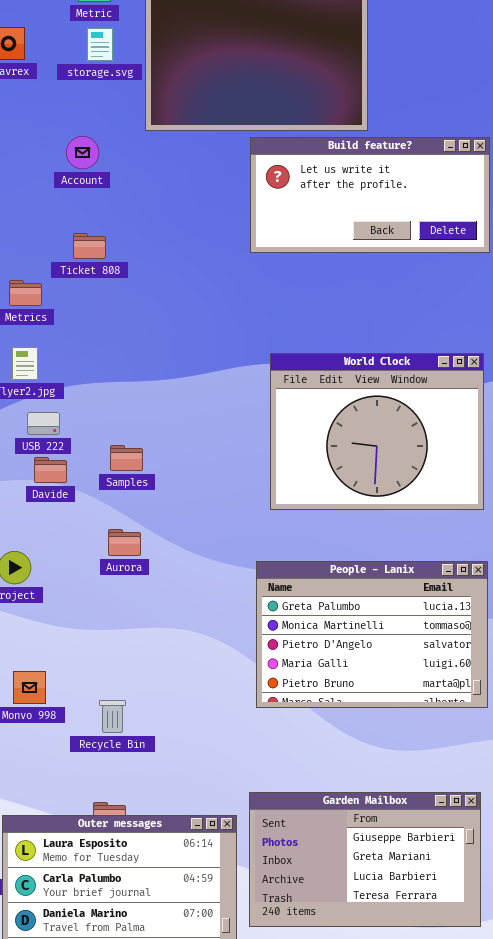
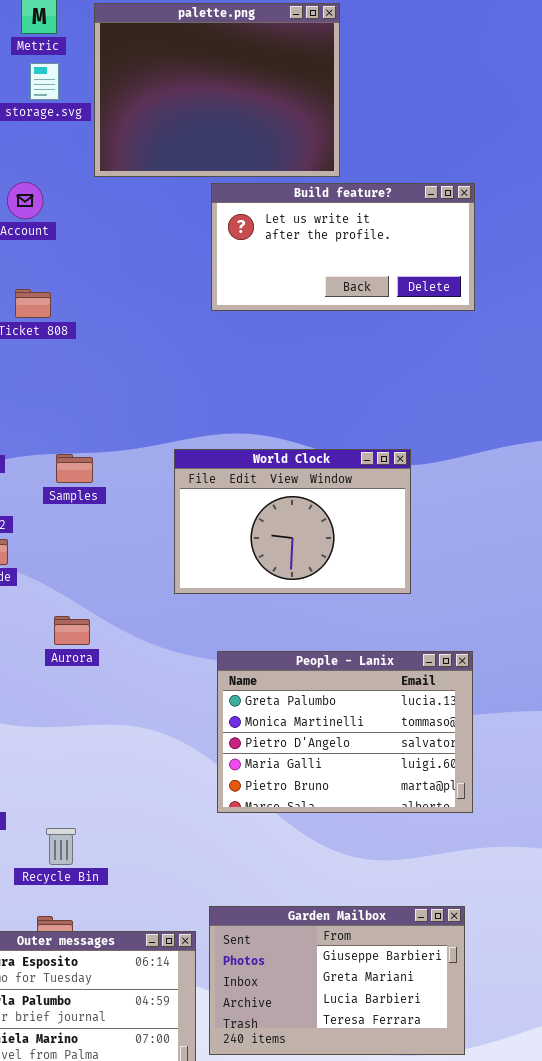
World Clock: [270,353,484,510] -> [174,449,411,594], moved, resized
Samples: [110,445,143,471] -> [56,454,93,483], moved
Recycle Bin: [99,700,126,733] -> [46,828,76,865], moved

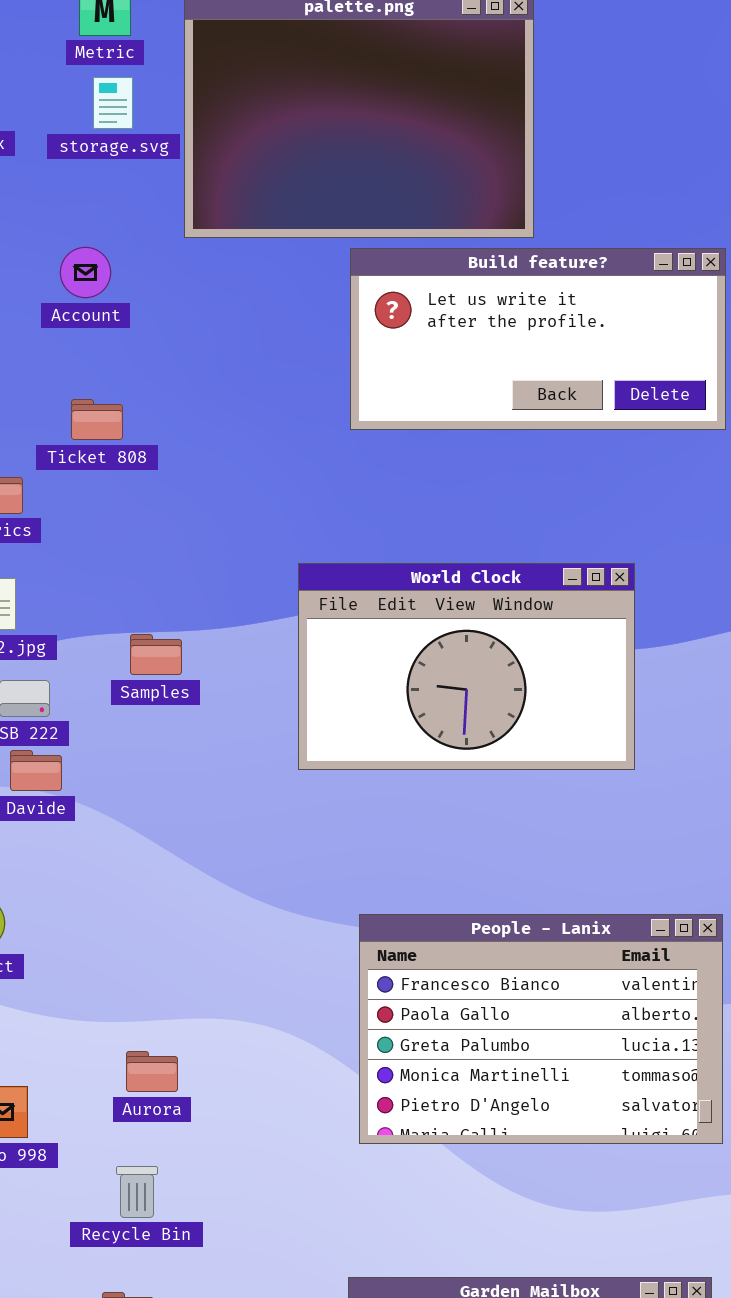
World Clock: [174,449,411,594] -> [298,563,635,770], moved
Aurora: [54,616,90,645] -> [126,1051,178,1092], moved
People - Lanix: [217,651,473,813] -> [359,914,723,1144], scrolled up 2 rows

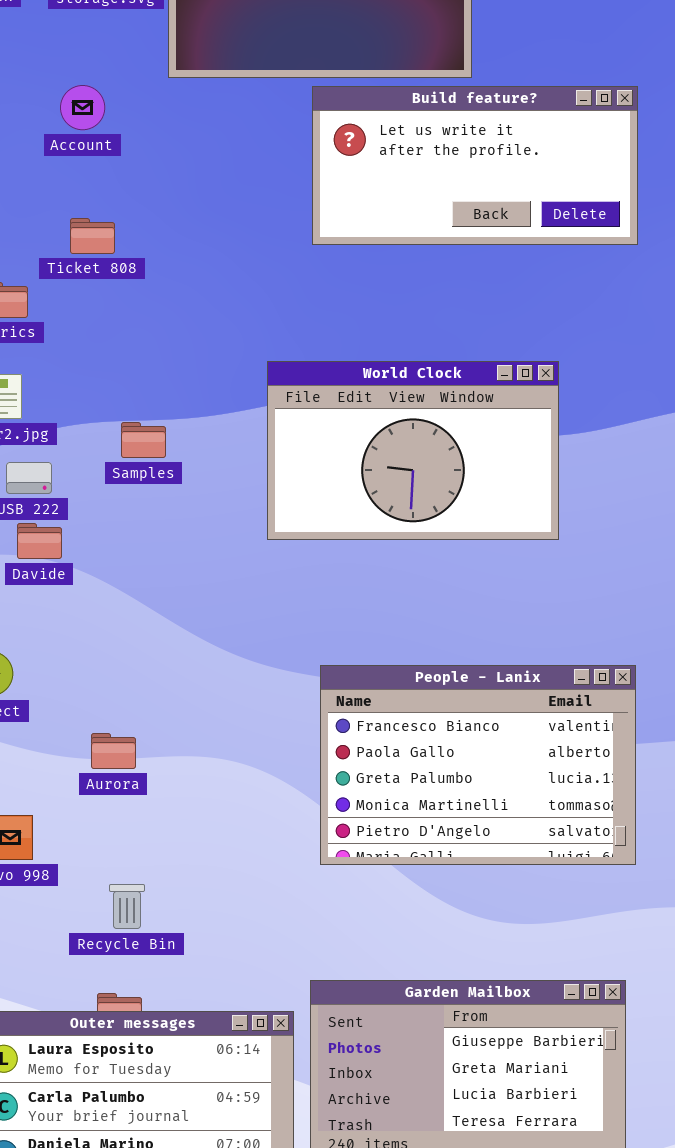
Aurora: [126,1051,178,1092] -> [91,733,136,769], moved

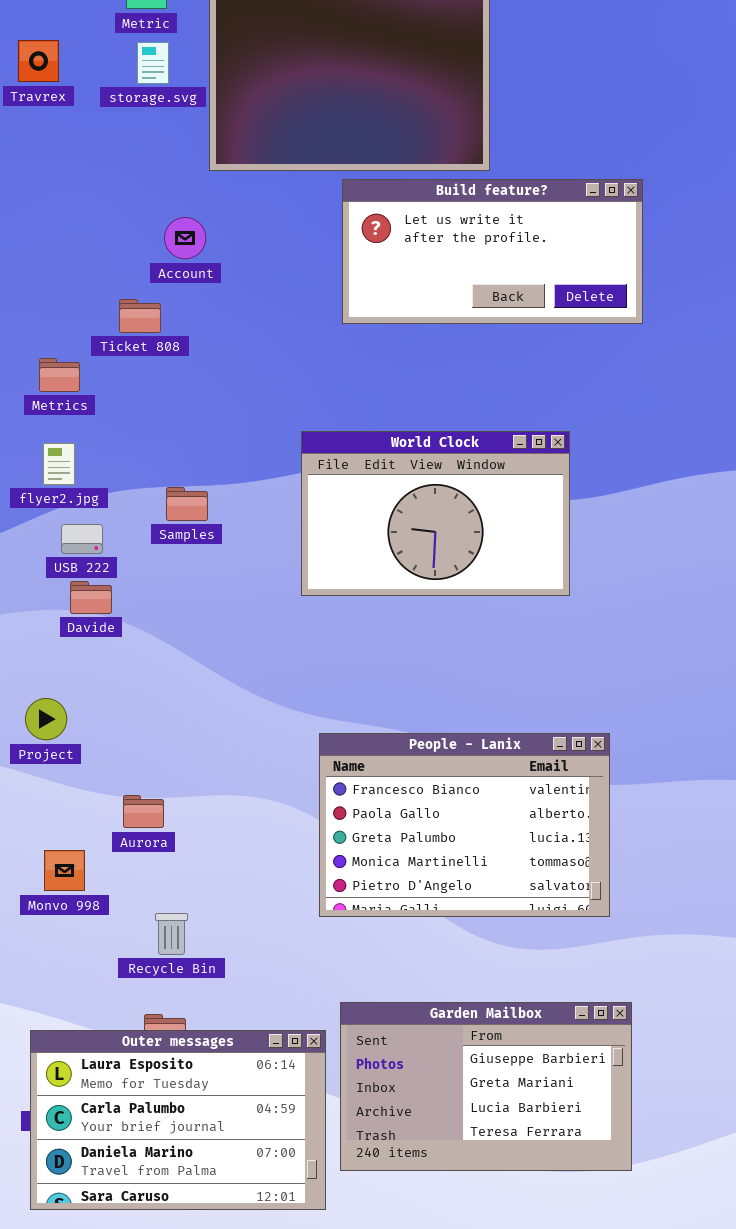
Account: [60,85,105,130] -> [164,217,206,259], moved
People - Lanix: [320,665,636,865] -> [319,733,610,917], moved
Aurora: [91,733,136,769] -> [123,795,164,828], moved

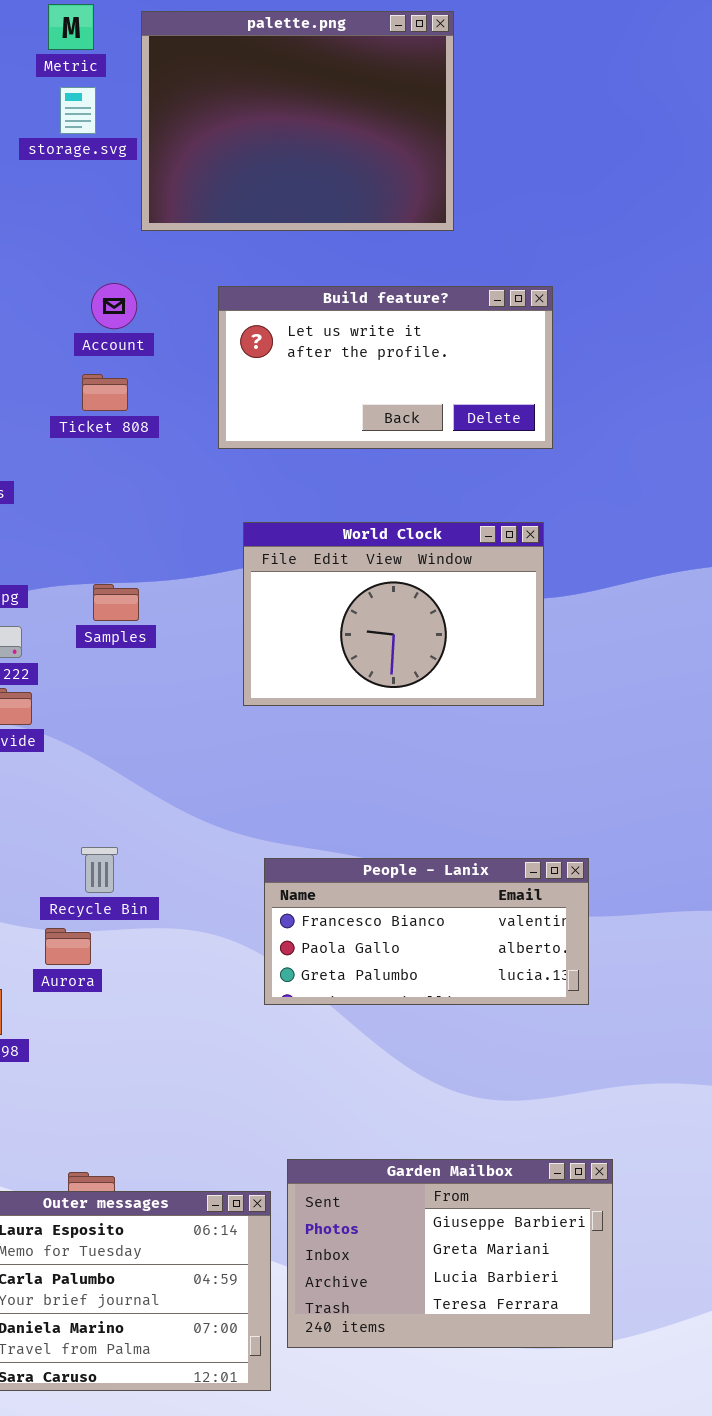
Build feature?: [342,179,643,324] -> [218,286,553,449], moved
Ticket 808: [119,299,161,333] -> [82,374,128,411], moved
People - Lanix: [319,733,610,917] -> [264,858,589,1005], resized
Recycle Bin: [155,913,188,955] -> [81,847,118,893], moved

